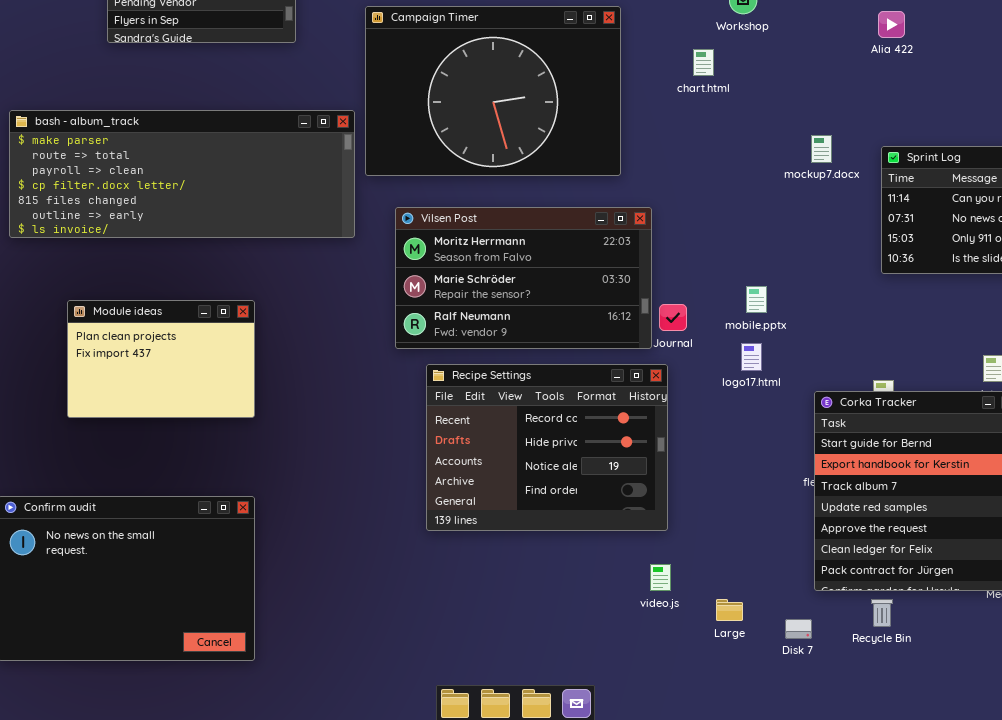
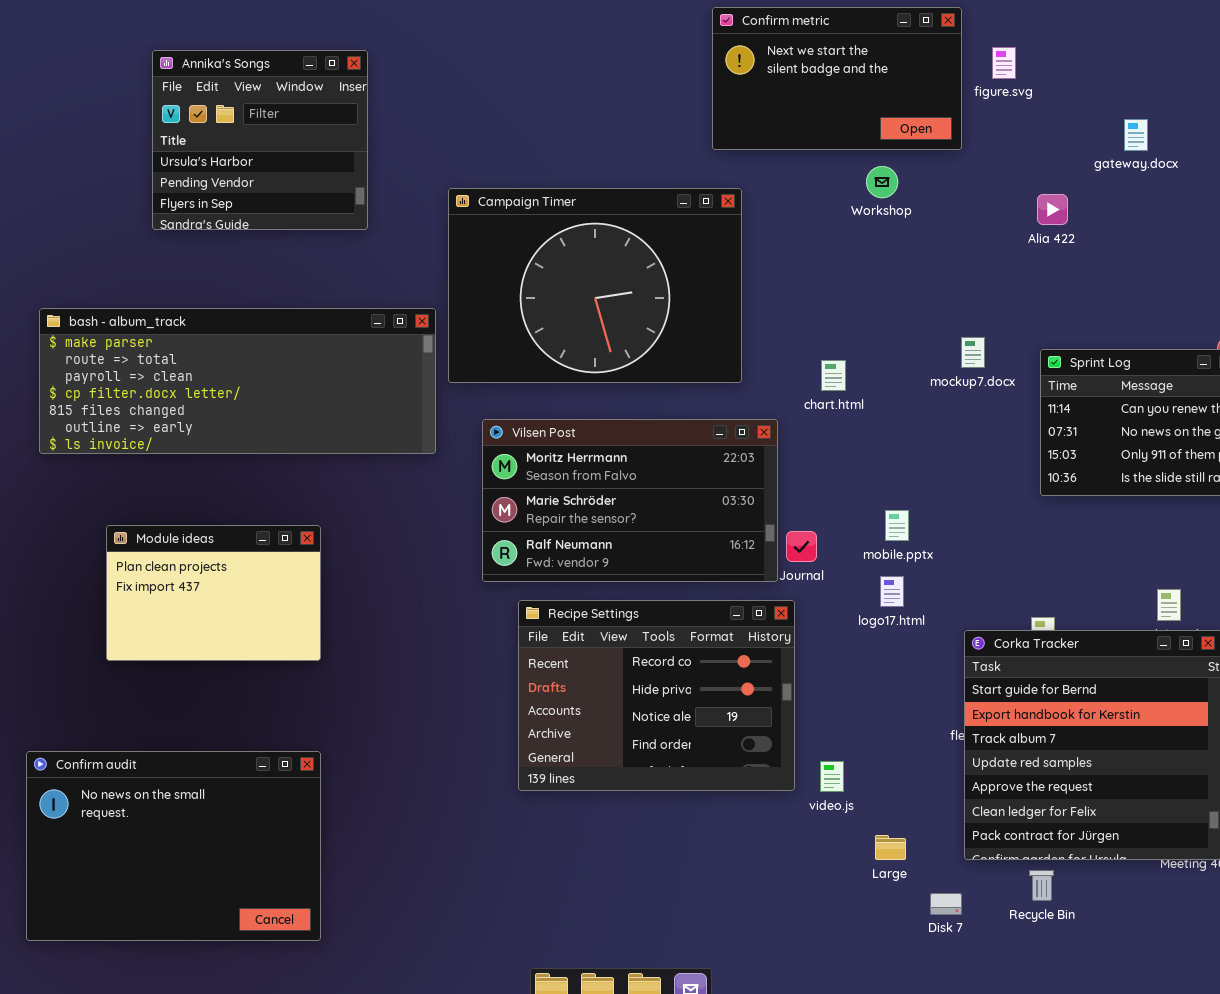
chart.html: [693,49,714,76] -> [821,360,846,391], moved
video.js: [650,564,671,591] -> [820,761,844,792], moved
Large: [716,599,743,621] -> [875,835,906,860], moved

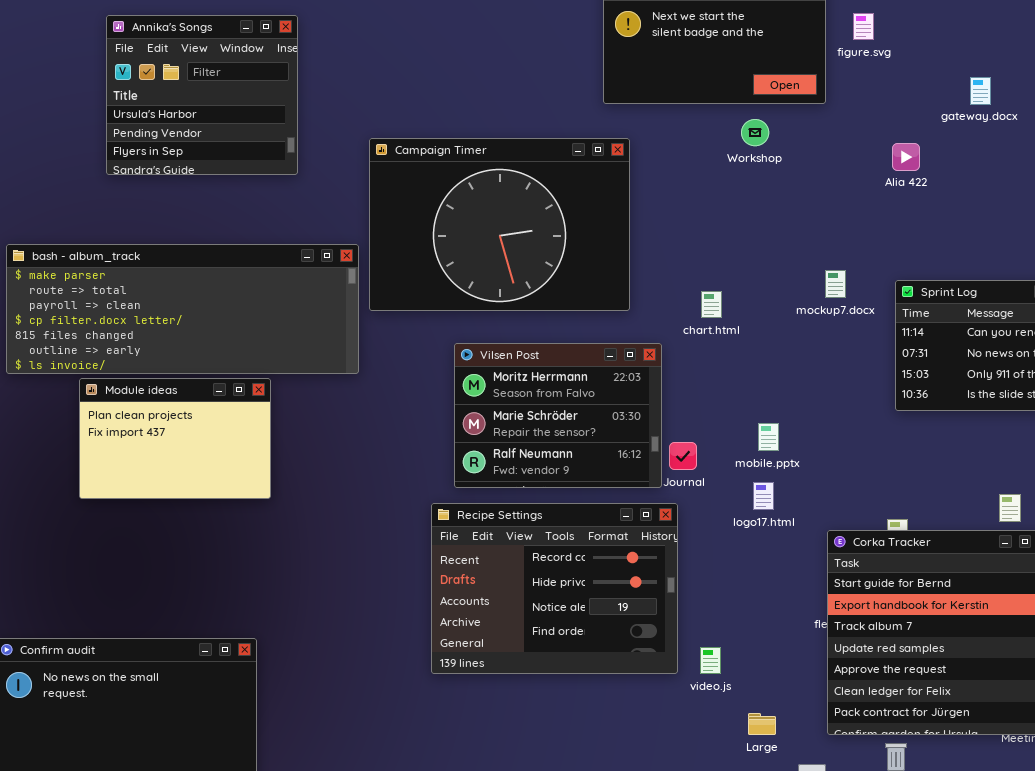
Vilsen Post: [482,419,778,582] -> [454,343,662,488], resized
Module ideas: [106,525,321,661] -> [79,378,271,499], moved

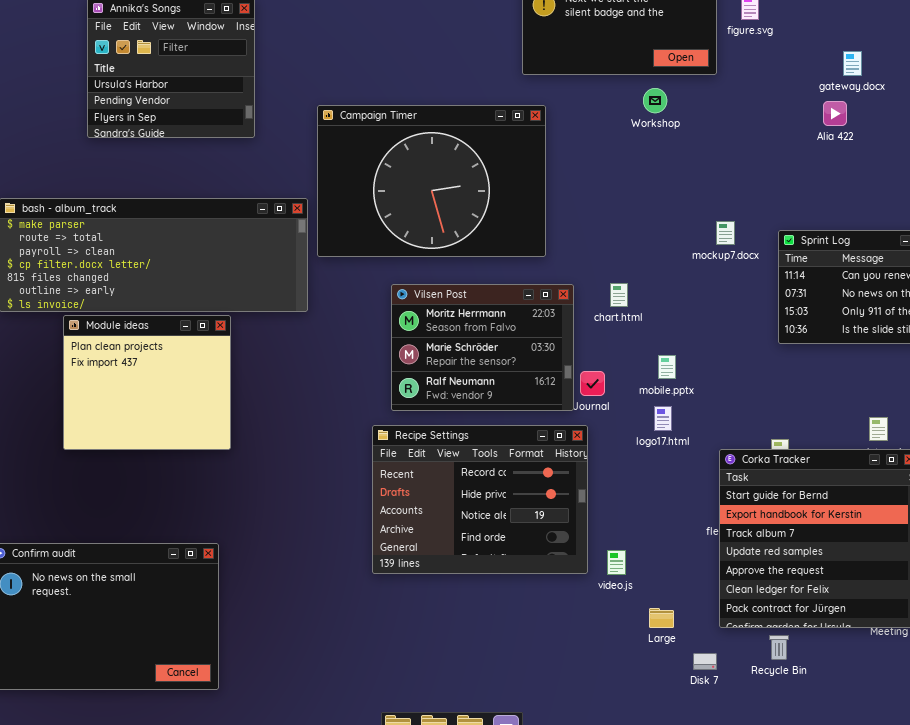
Alia 422: [892,143,920,171] -> [823,101,847,126], moved
chart.html: [701,291,722,318] -> [610,283,628,307], moved
Module ideas: [79,378,271,499] -> [63,315,231,450], resized

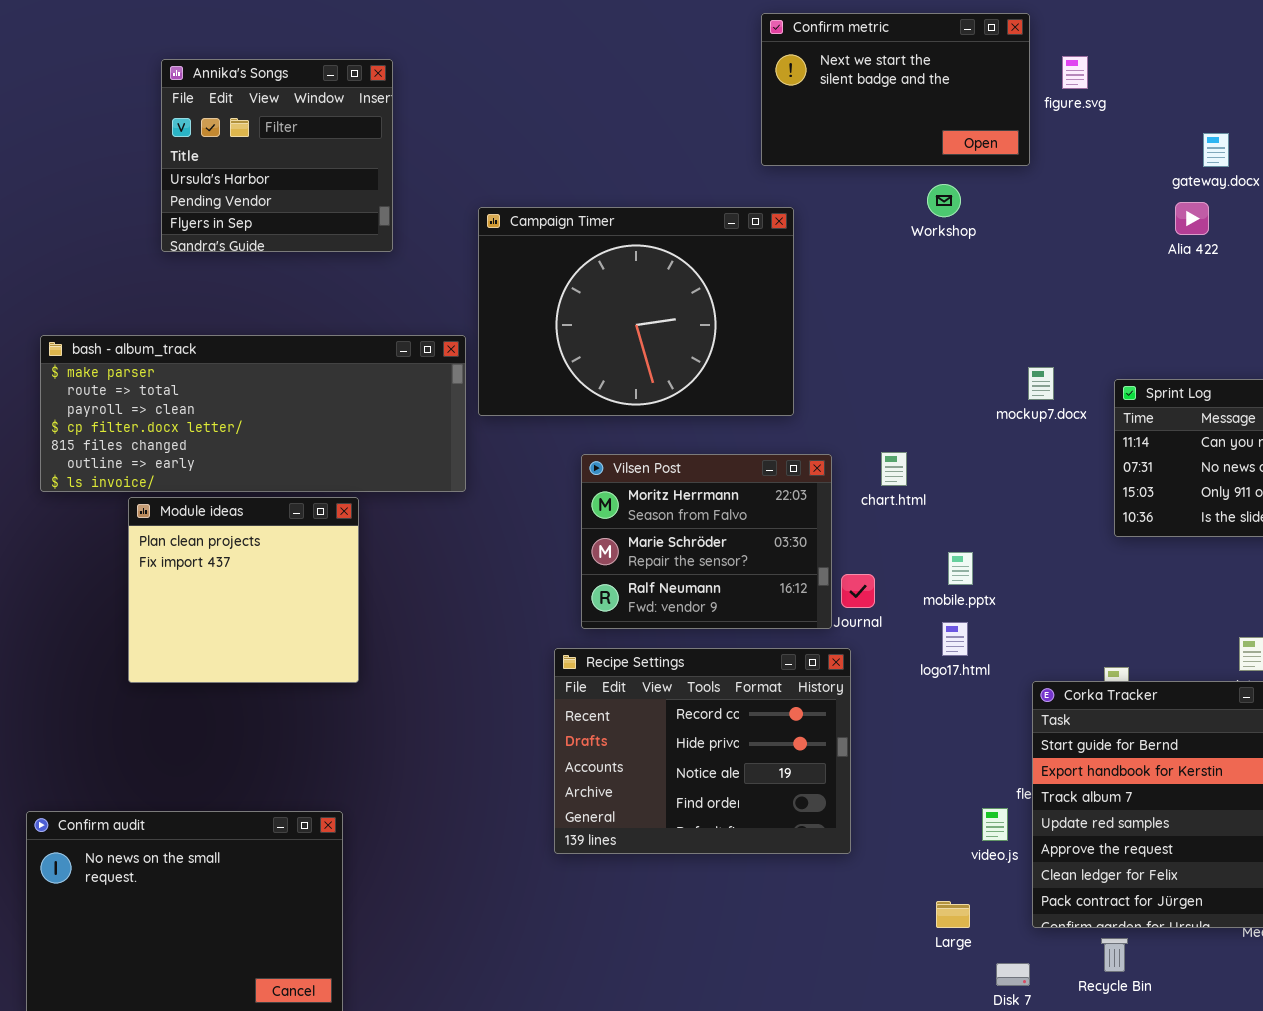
video.js: [607,550,626,575] -> [982,808,1008,841], moved

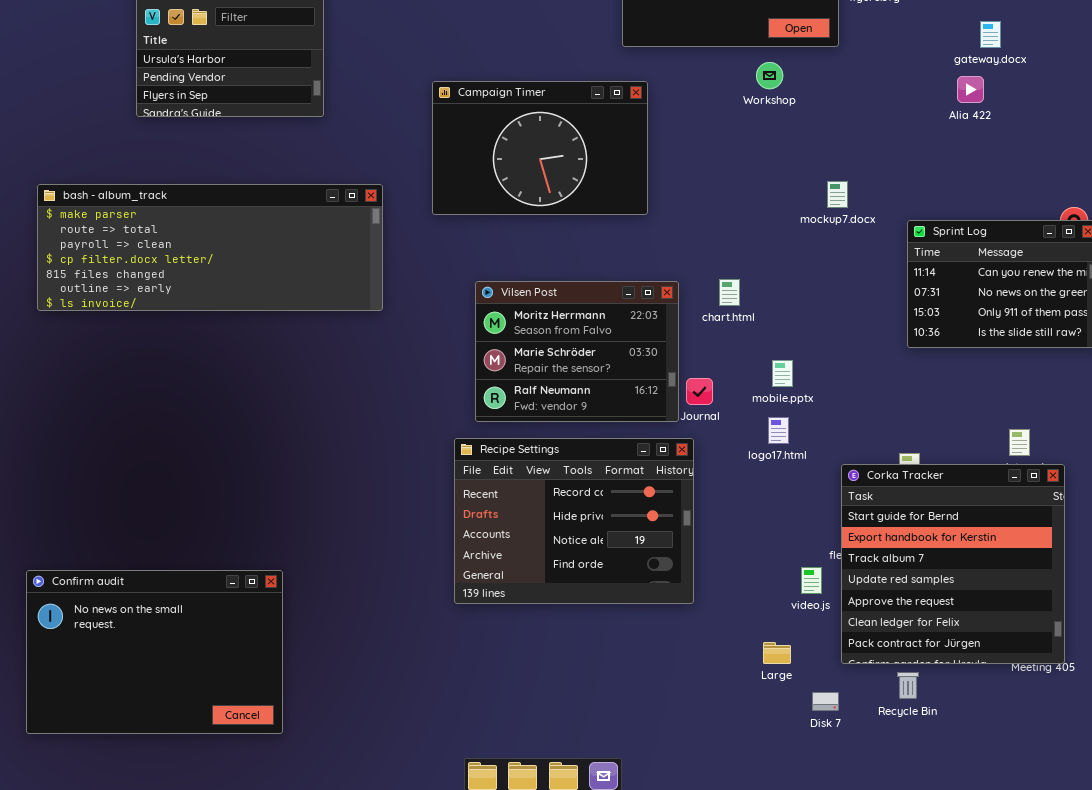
Campaign Timer: [478,207,794,416] -> [432,81,648,215], resized
mockup7.docx: [1028,367,1054,400] -> [827,181,848,208], moved
Module ideas: [128,497,359,683] -> none, closed

